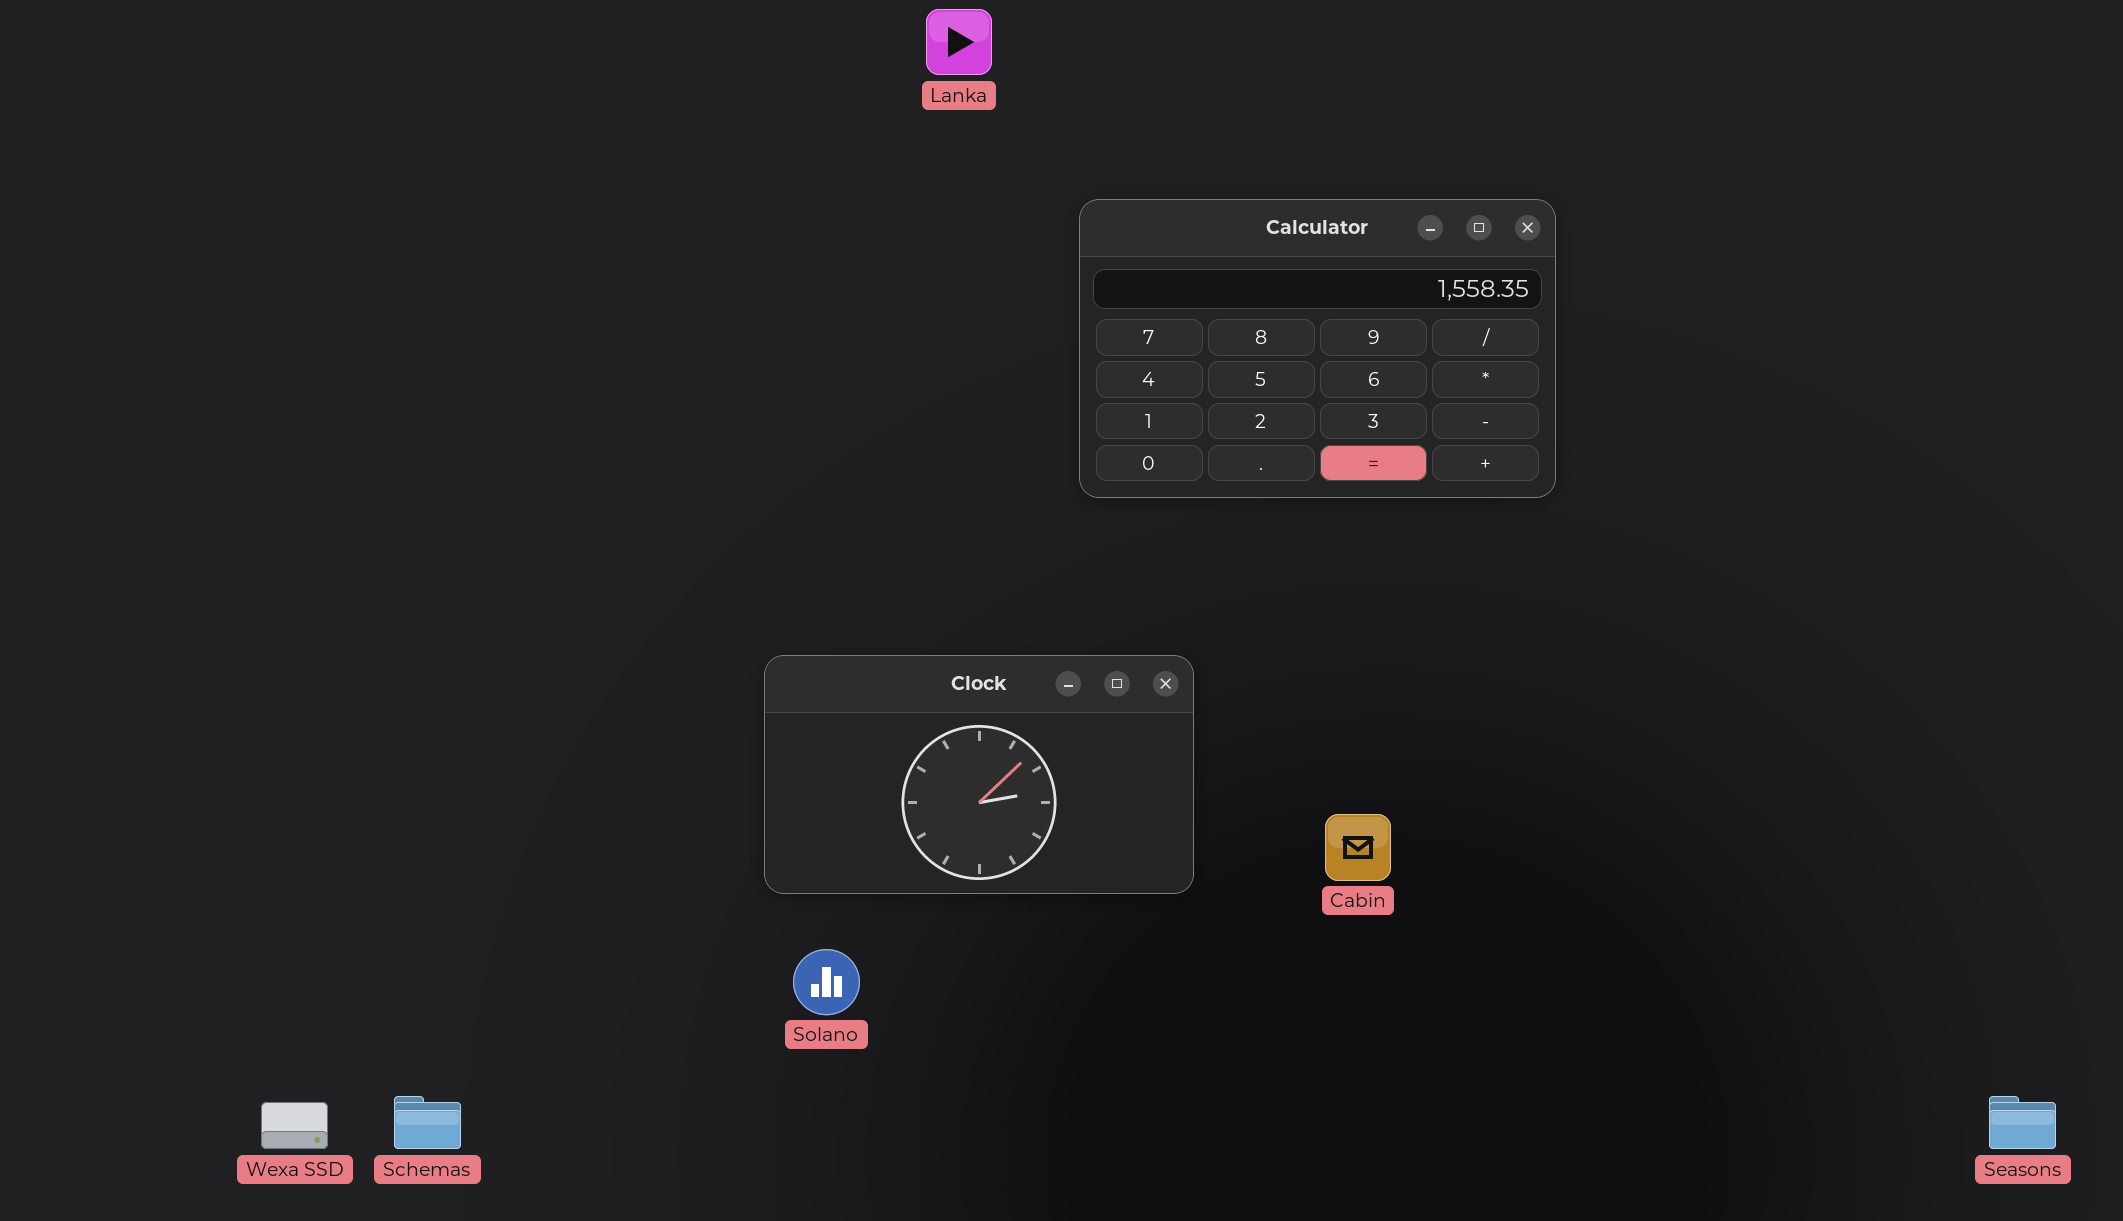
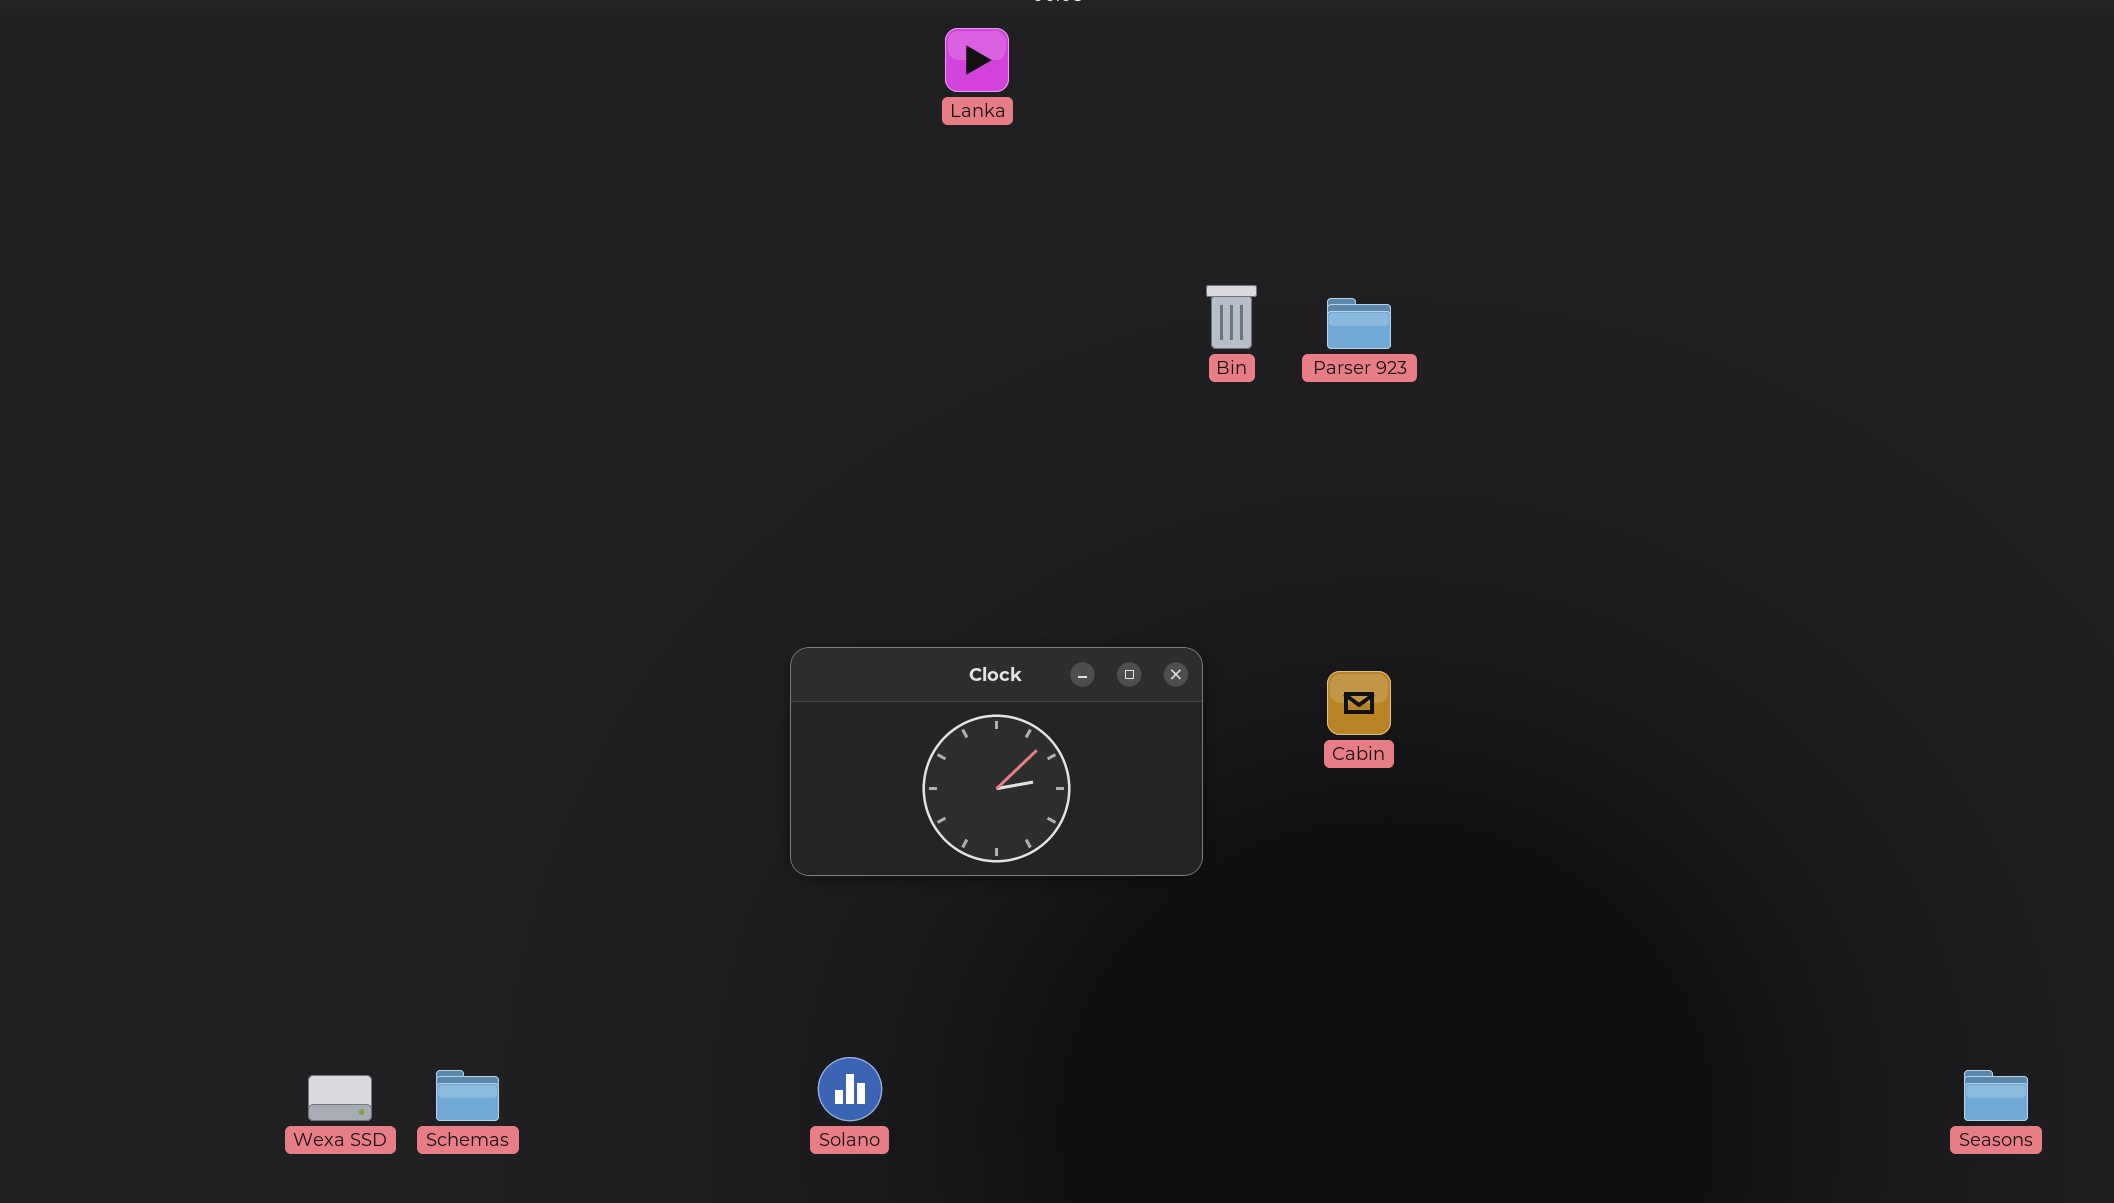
Calculator: [1079,199,1556,498] -> none, closed
Cabin: [1325,814,1391,881] -> [1327,671,1391,735], moved
Solano: [793,949,860,1015] -> [818,1057,882,1121], moved

